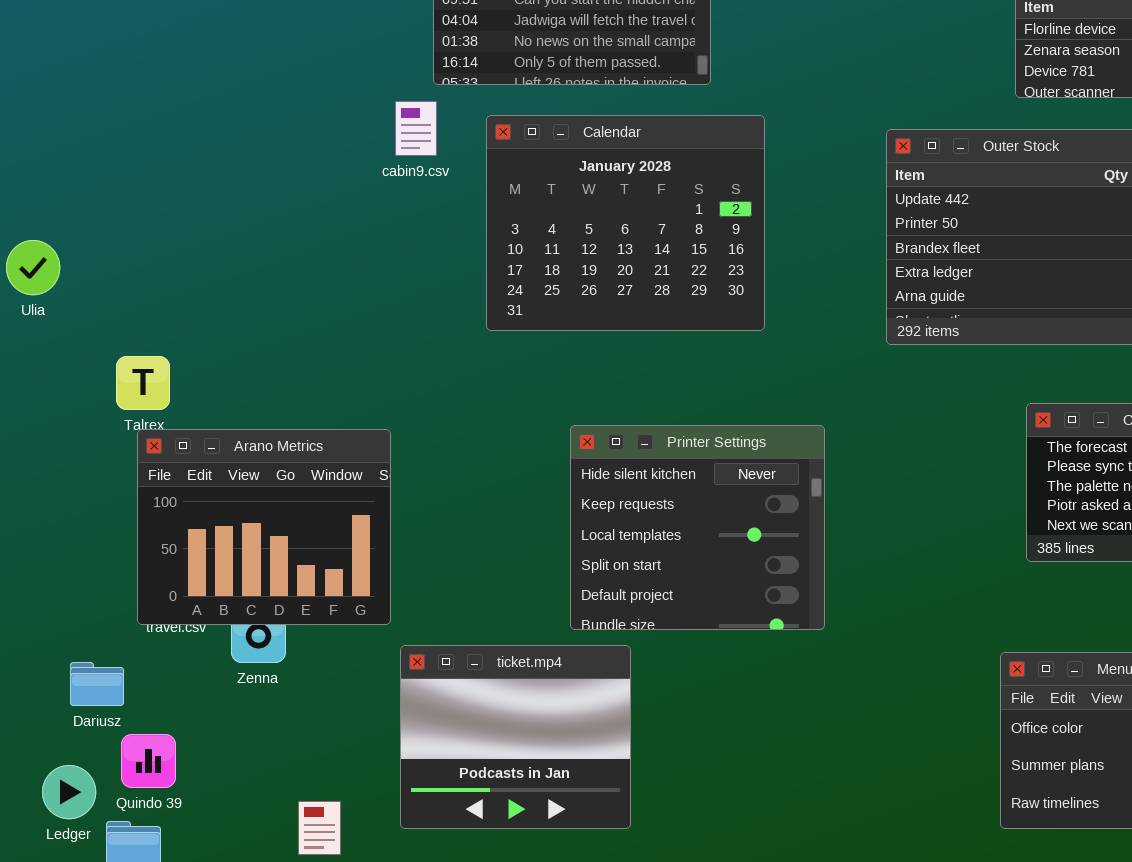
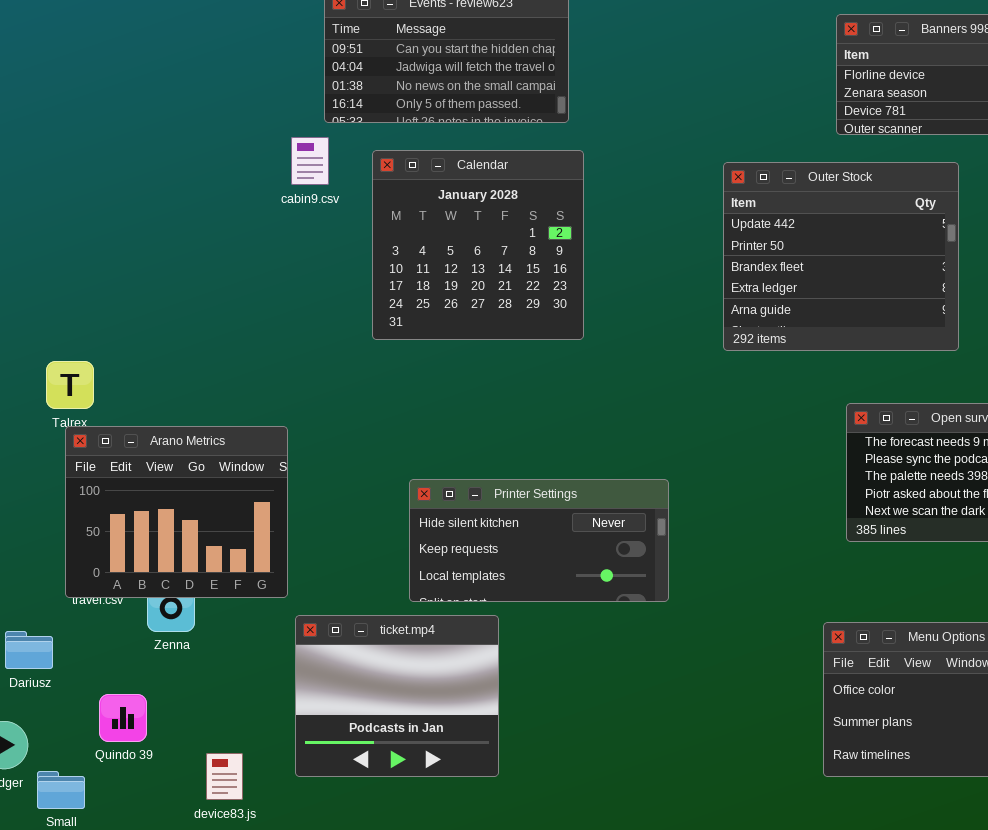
Calendar: [486,115,765,331] -> [372,150,584,340], resized
Printer Settings: [570,425,825,630] -> [409,479,669,602], resized
Quindo 39: [121,734,176,788] -> [99,694,147,742], moved

